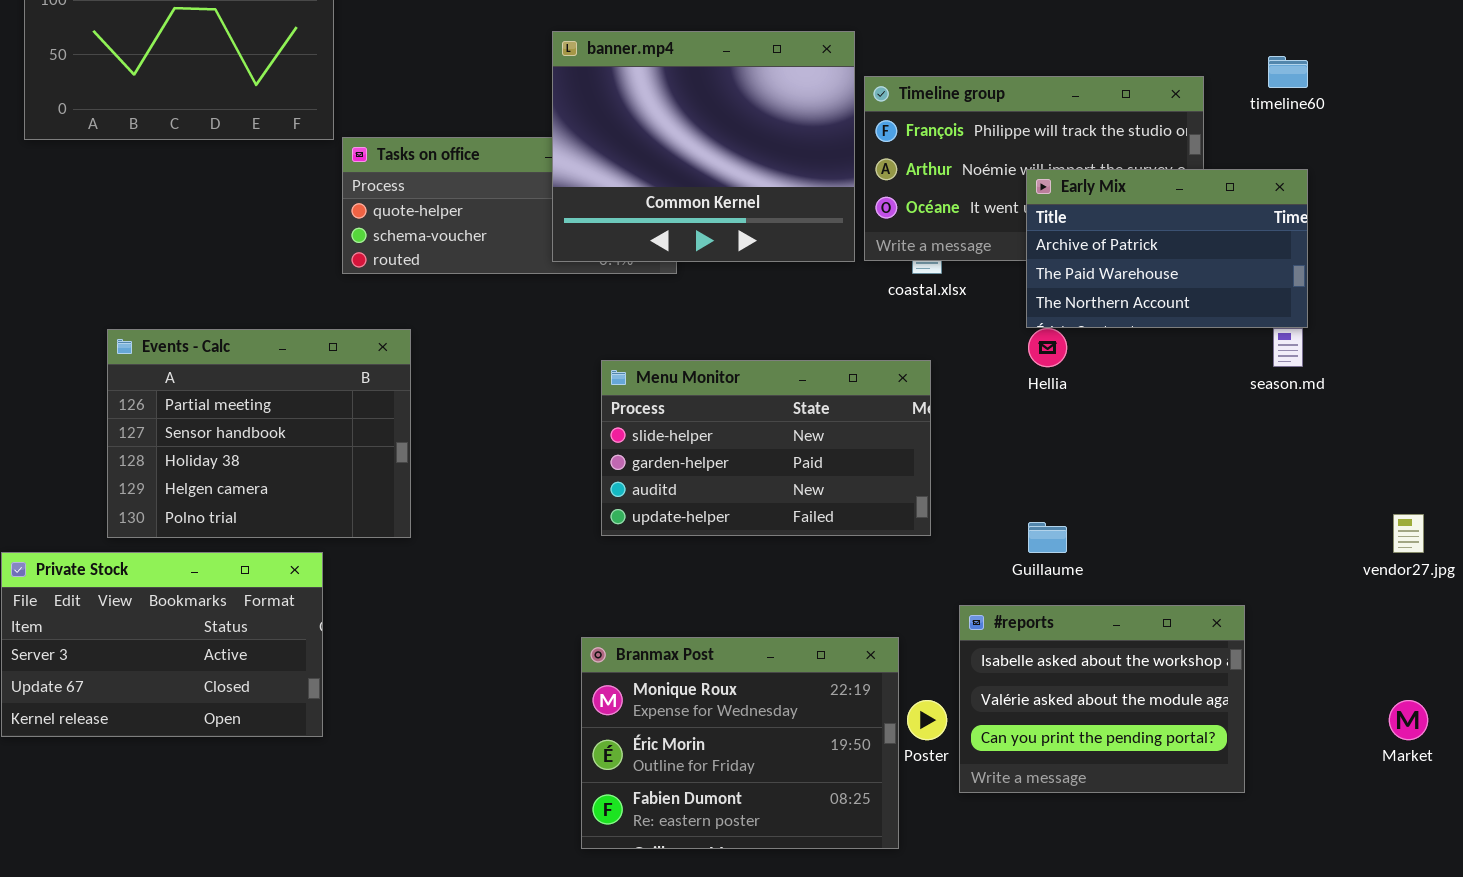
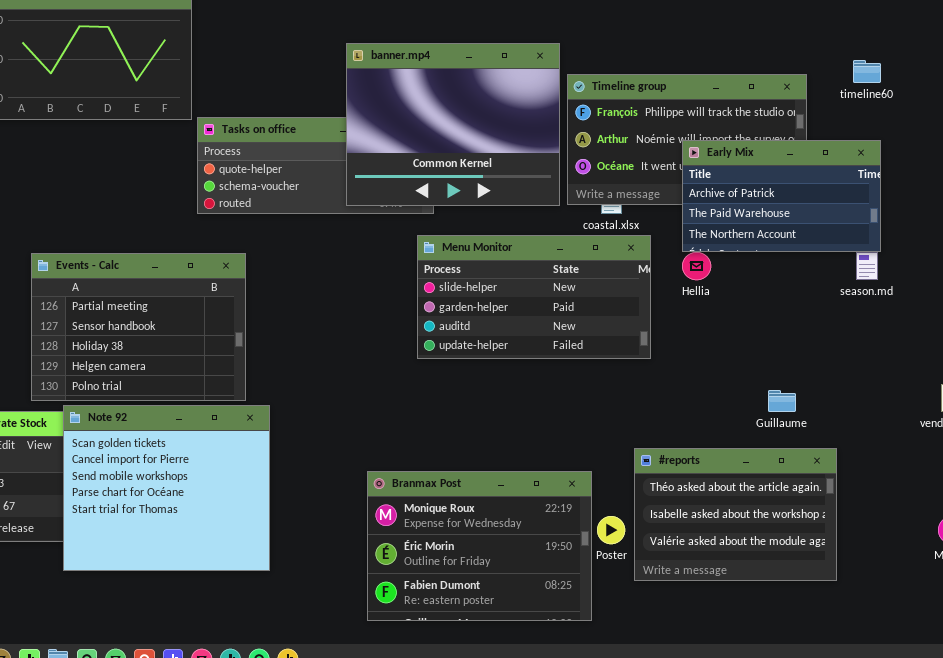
Menu Monitor: [601,360,931,536] -> [417,235,651,359], moved
Guillaume: [1028,522,1067,553] -> [768,390,796,412], moved
Note 92: none -> [63,405,270,571], opened
#reports: [959,605,1245,793] -> [634,448,837,581], scrolled up 1 row

